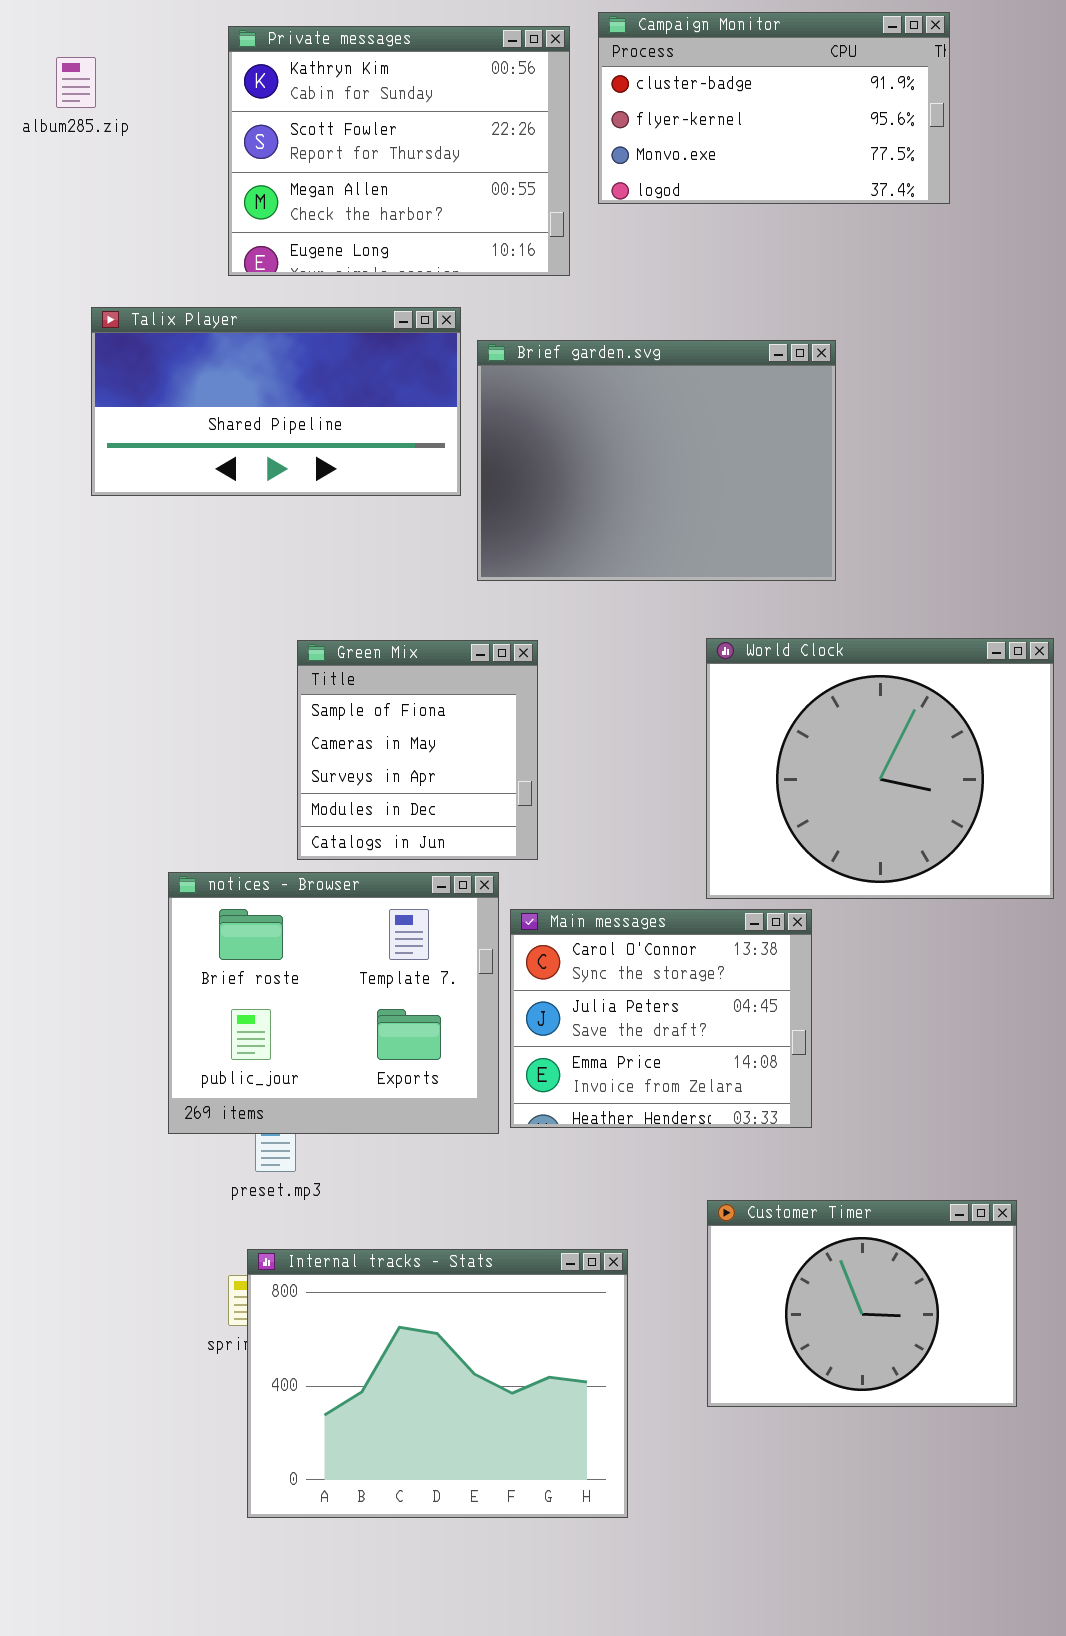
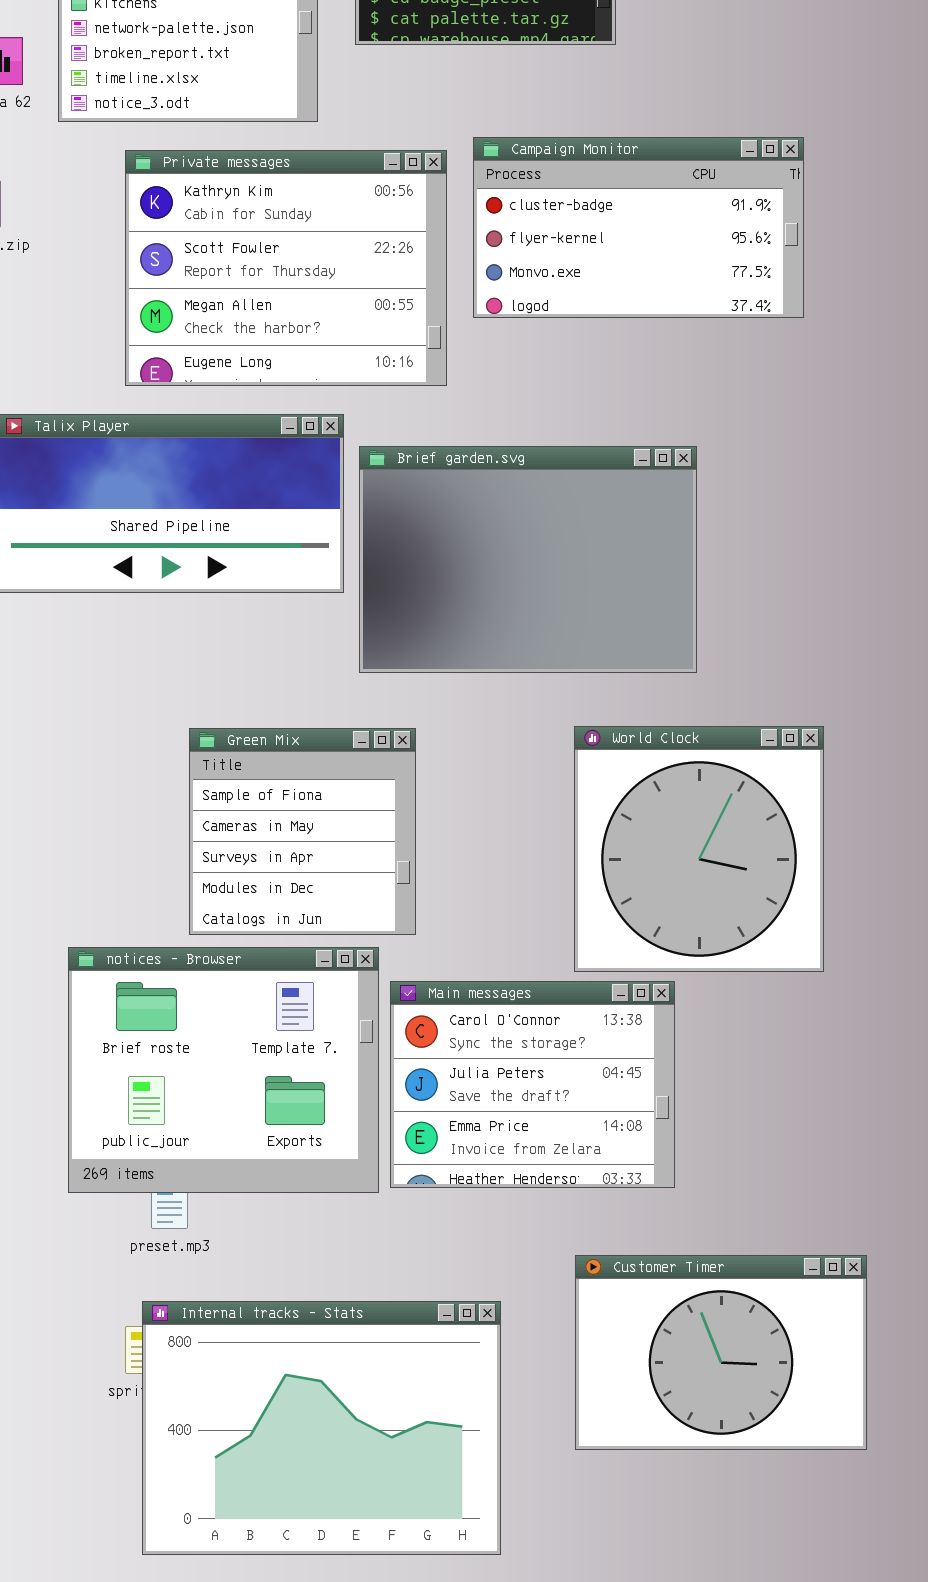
World Clock: [706,638,1054,899] -> [574,726,824,972], resized

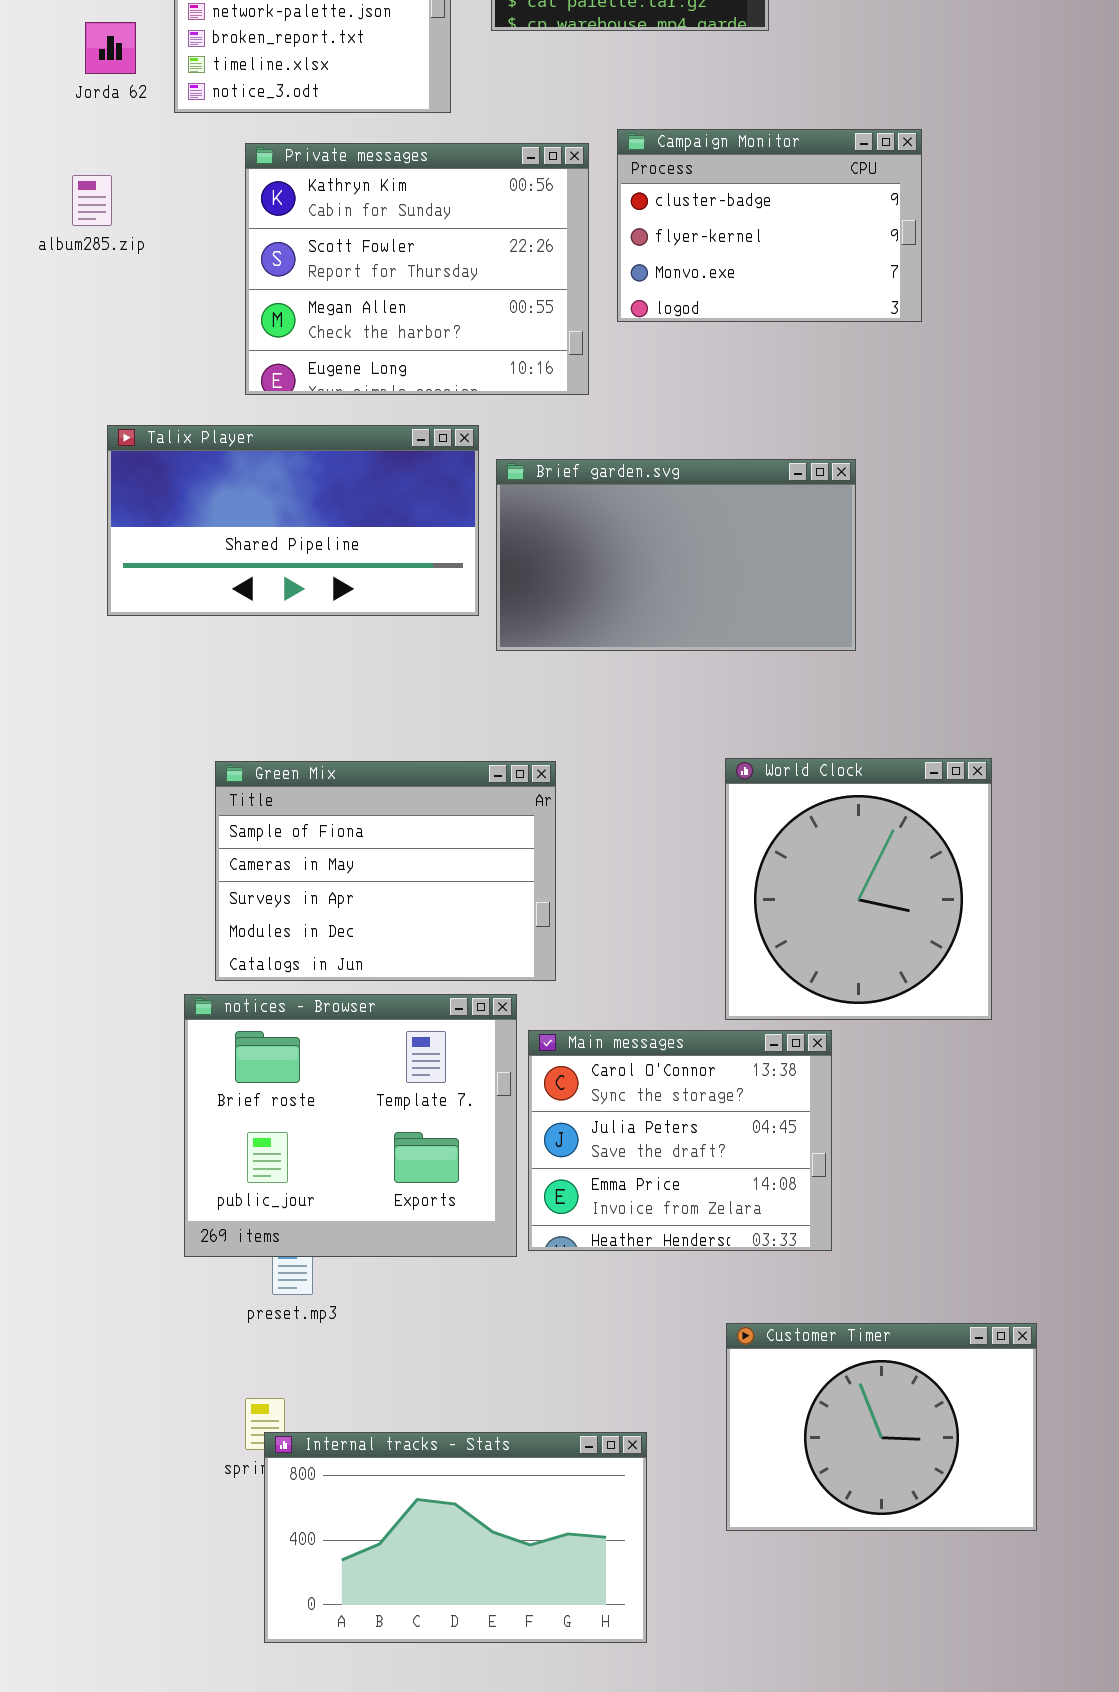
Campaign Monitor: [473,137,804,318] -> [617,129,922,322], resized
Brief garden.svg: [359,446,697,673] -> [496,459,856,651], resized
Green Mix: [189,728,416,935] -> [215,761,556,981], resized
Internal tracks - Stats: [142,1301,501,1555] -> [264,1432,647,1643], resized

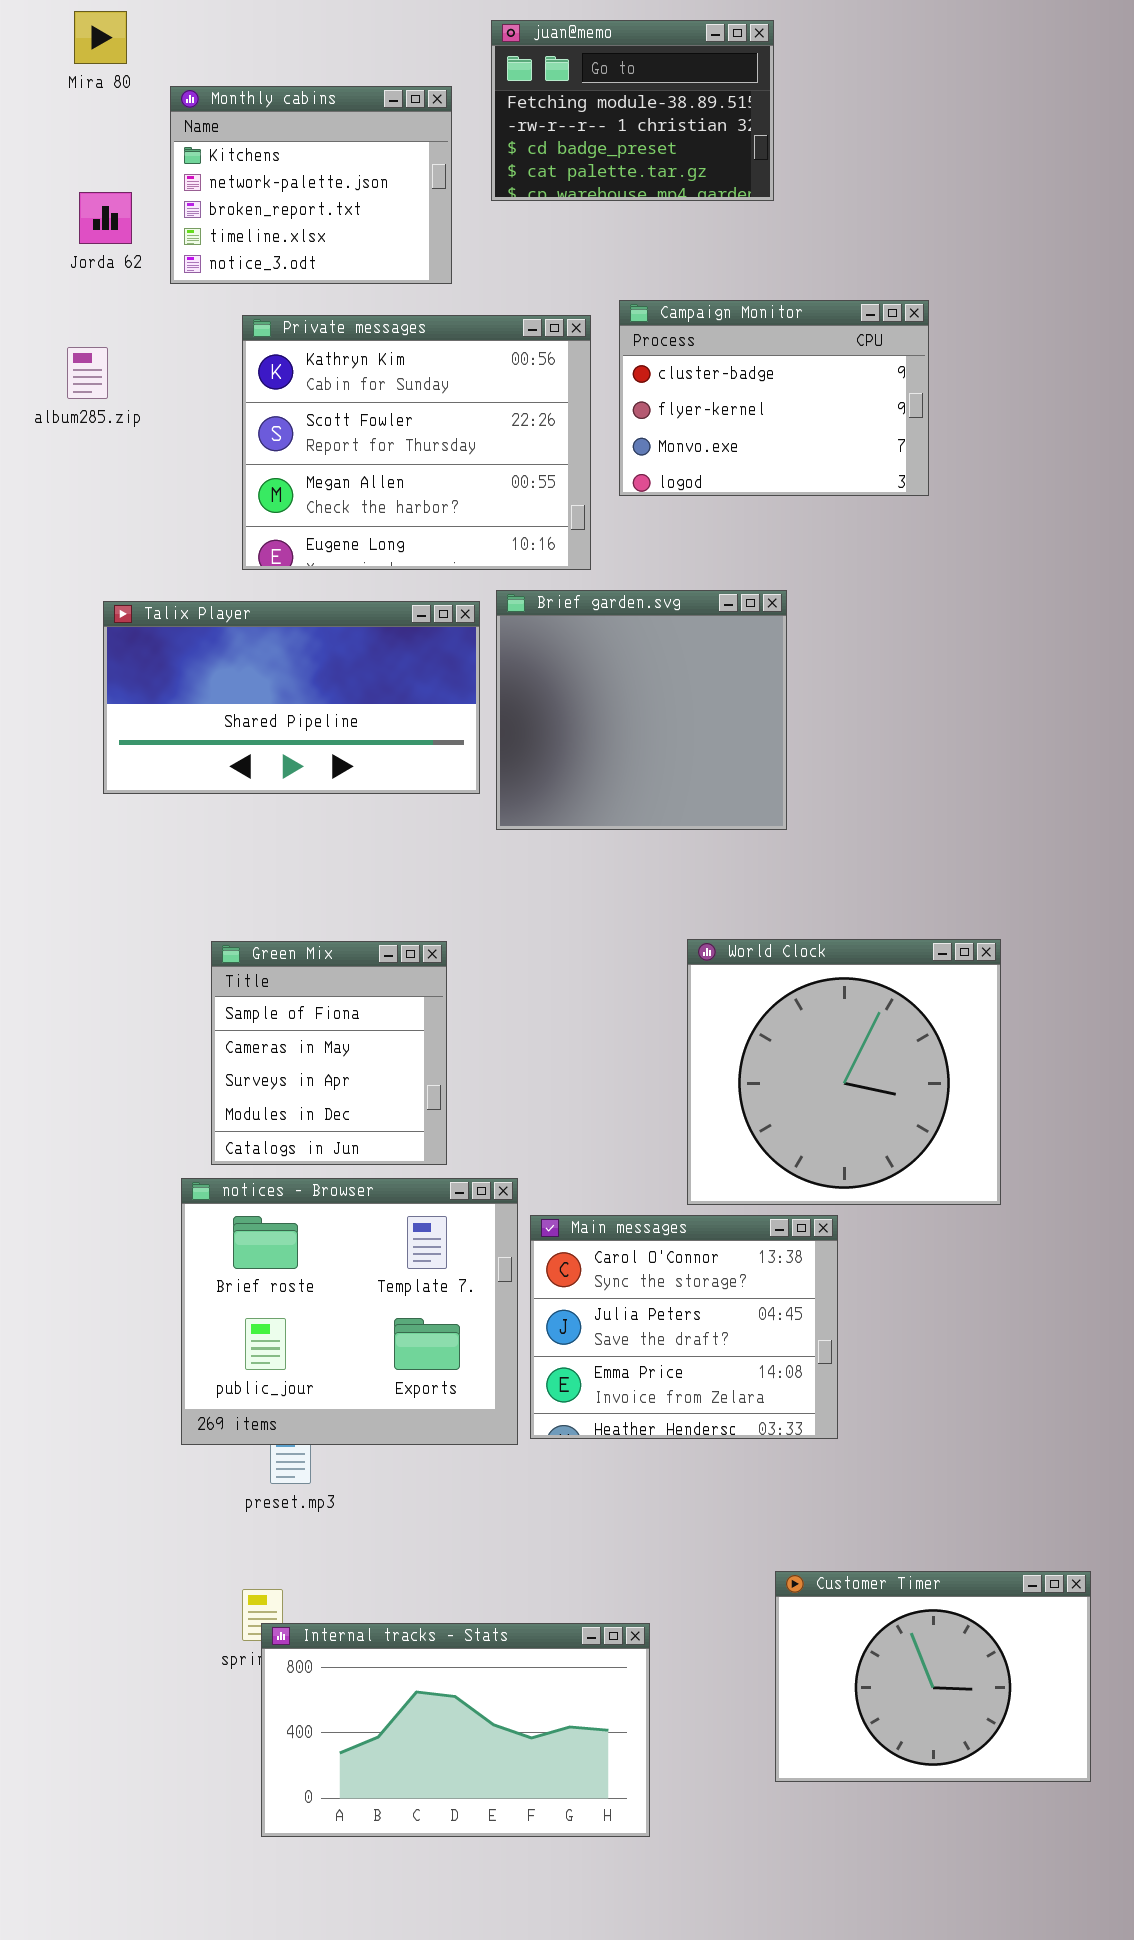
Brief garden.svg: [496,459,856,651] -> [496,590,787,830], resized
World Clock: [725,758,992,1020] -> [687,939,1001,1205], resized
Green Mix: [215,761,556,981] -> [211,941,447,1165], resized
Customer Timer: [726,1323,1037,1531] -> [775,1571,1091,1782], moved

